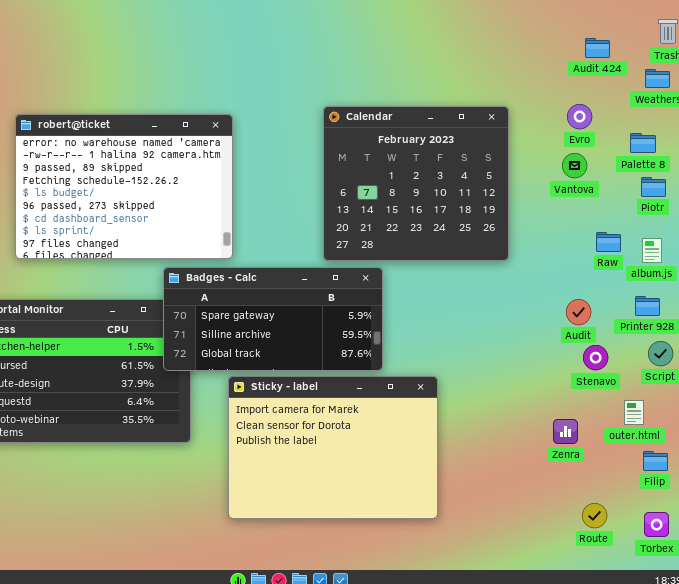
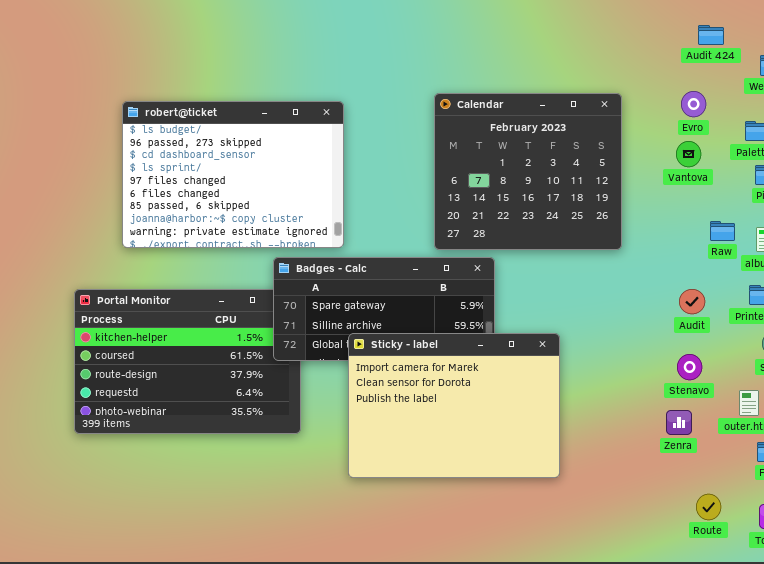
robert@ticket: [15,114,233,259] -> [122,101,344,248], scrolled down 4 rows
Stenavo: [583,345,608,370] -> [677,354,702,380], moved
Sticky - label: [228,376,438,519] -> [348,333,560,478], moved

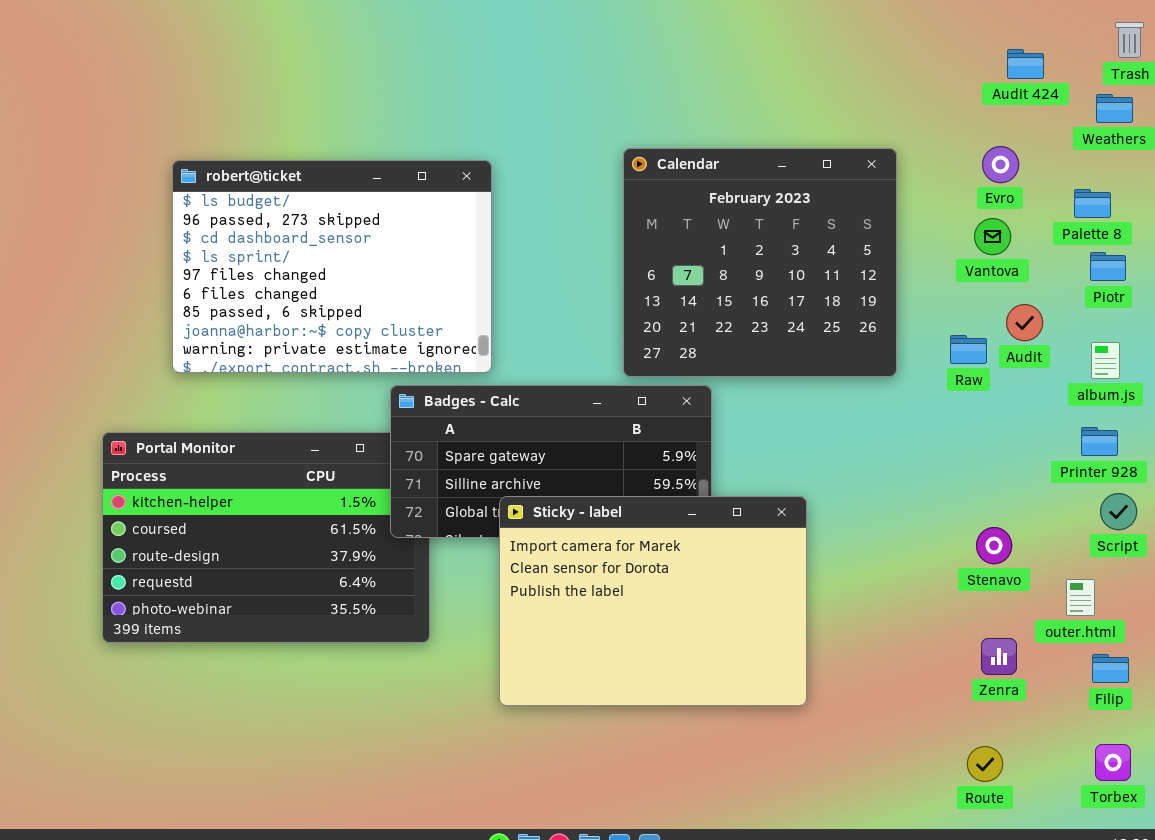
Raw: [710,221,735,241] -> [950,335,987,364], moved
Audit: [679,289,705,314] -> [1006,304,1043,341], moved
Zenra: [666,410,692,435] -> [981,638,1017,675], moved
Route: [696,494,721,520] -> [967,746,1003,782], moved

